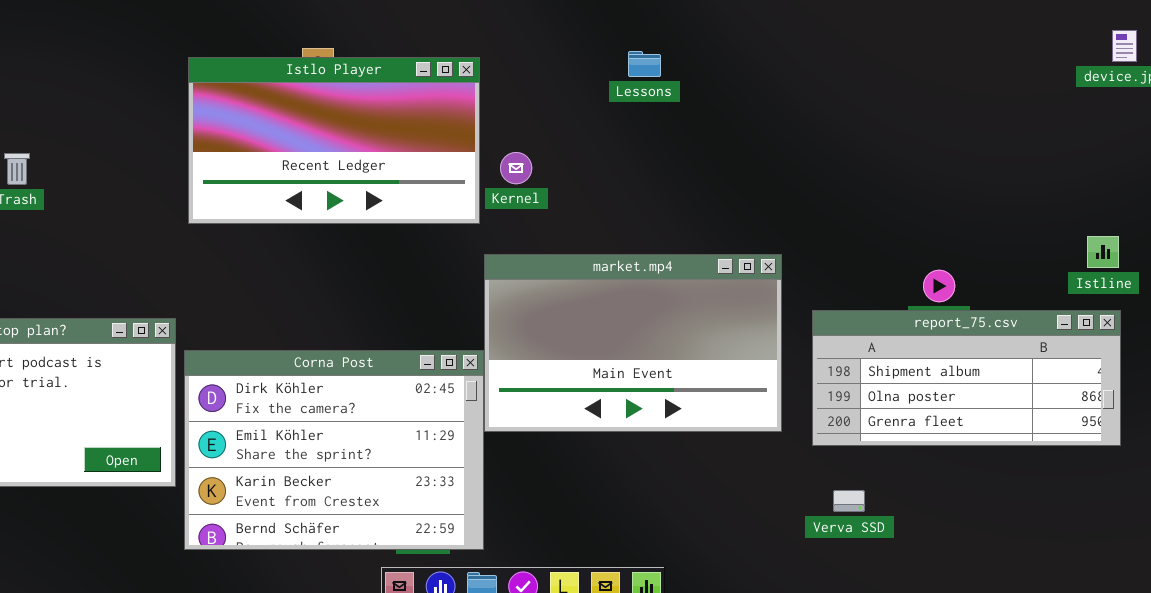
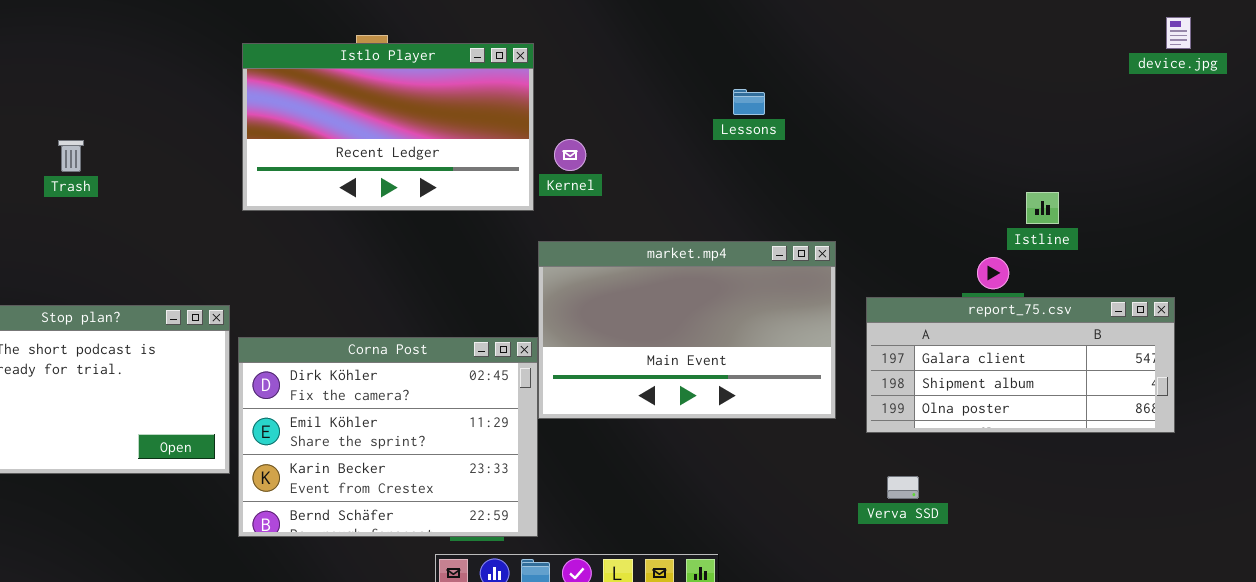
Lessons: [628,51,661,77] -> [733,89,765,115], moved
Istline: [1087,236,1119,268] -> [1026,192,1059,224], moved
report_75.csv: [812,310,1121,446] -> [866,297,1175,433], scrolled up 1 row

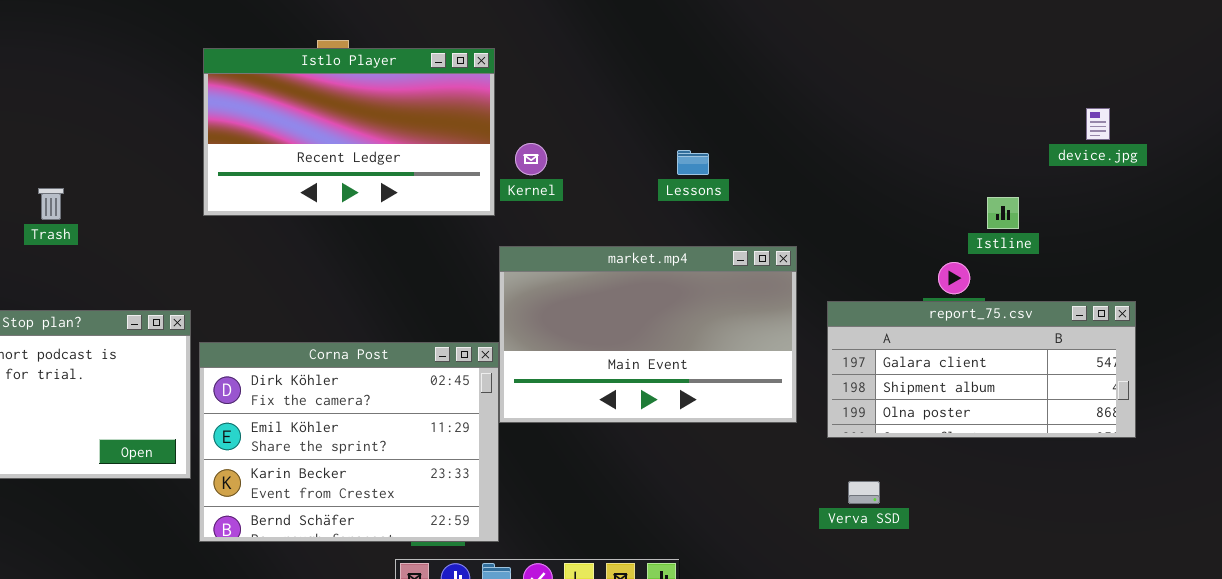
device.jpg: [1166,17,1191,49] -> [1086,108,1110,140], moved
Lessons: [733,89,765,115] -> [677,150,709,175], moved
Trash: [58,140,84,172] -> [38,188,64,220], moved

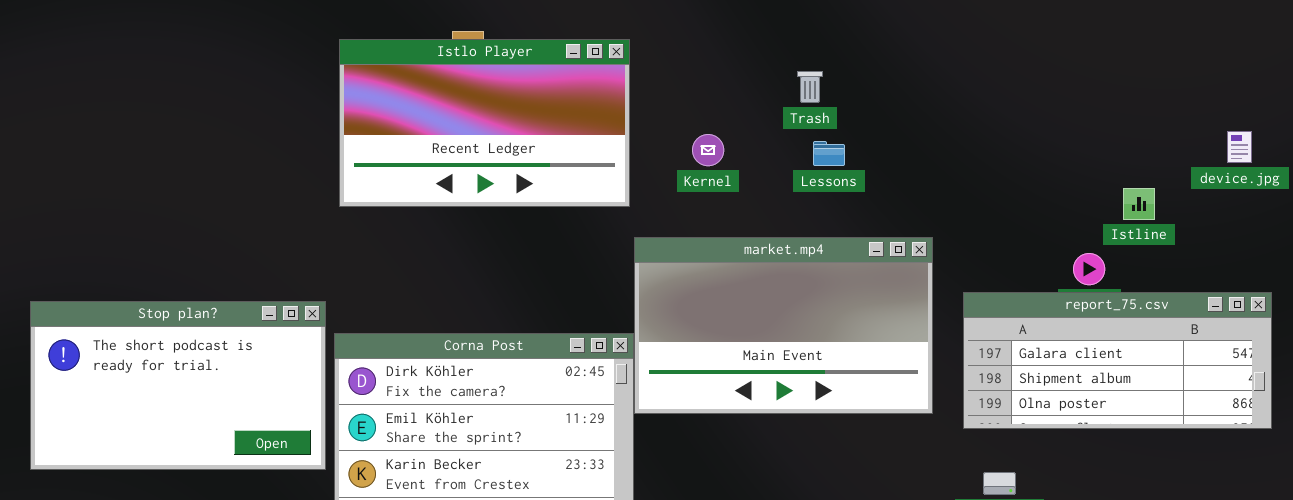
device.jpg: [1086,108,1110,140] -> [1227,131,1252,163], moved
Kernel: [515,143,547,175] -> [692,134,724,166], moved
Trash: [38,188,64,220] -> [797,71,823,103], moved

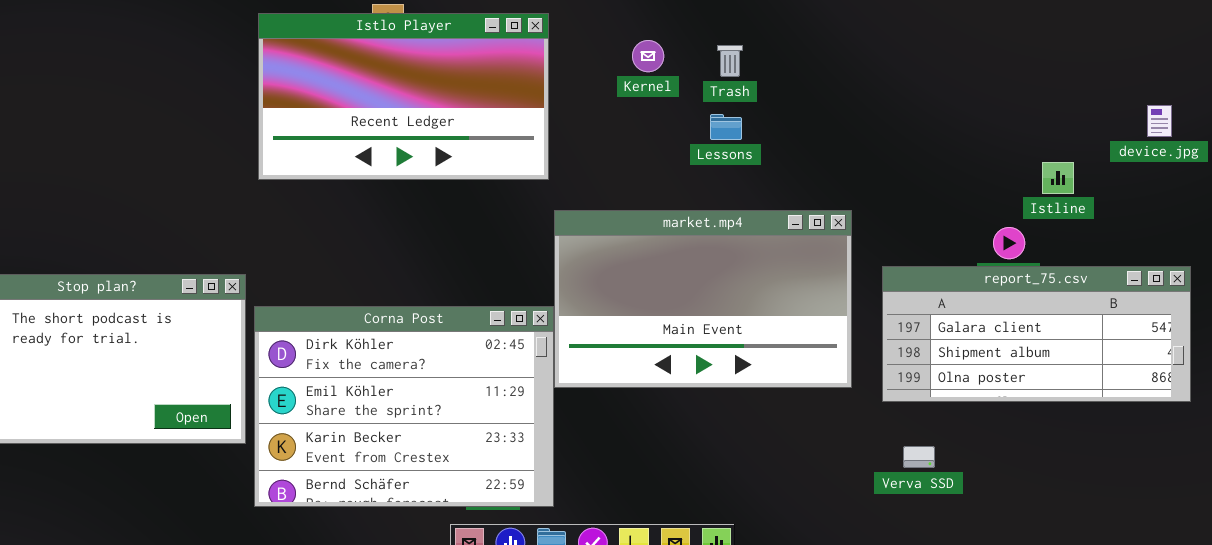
Kernel: [692,134,724,166] -> [632,40,664,72], moved
Lessons: [813,141,845,166] -> [710,114,742,140], moved

